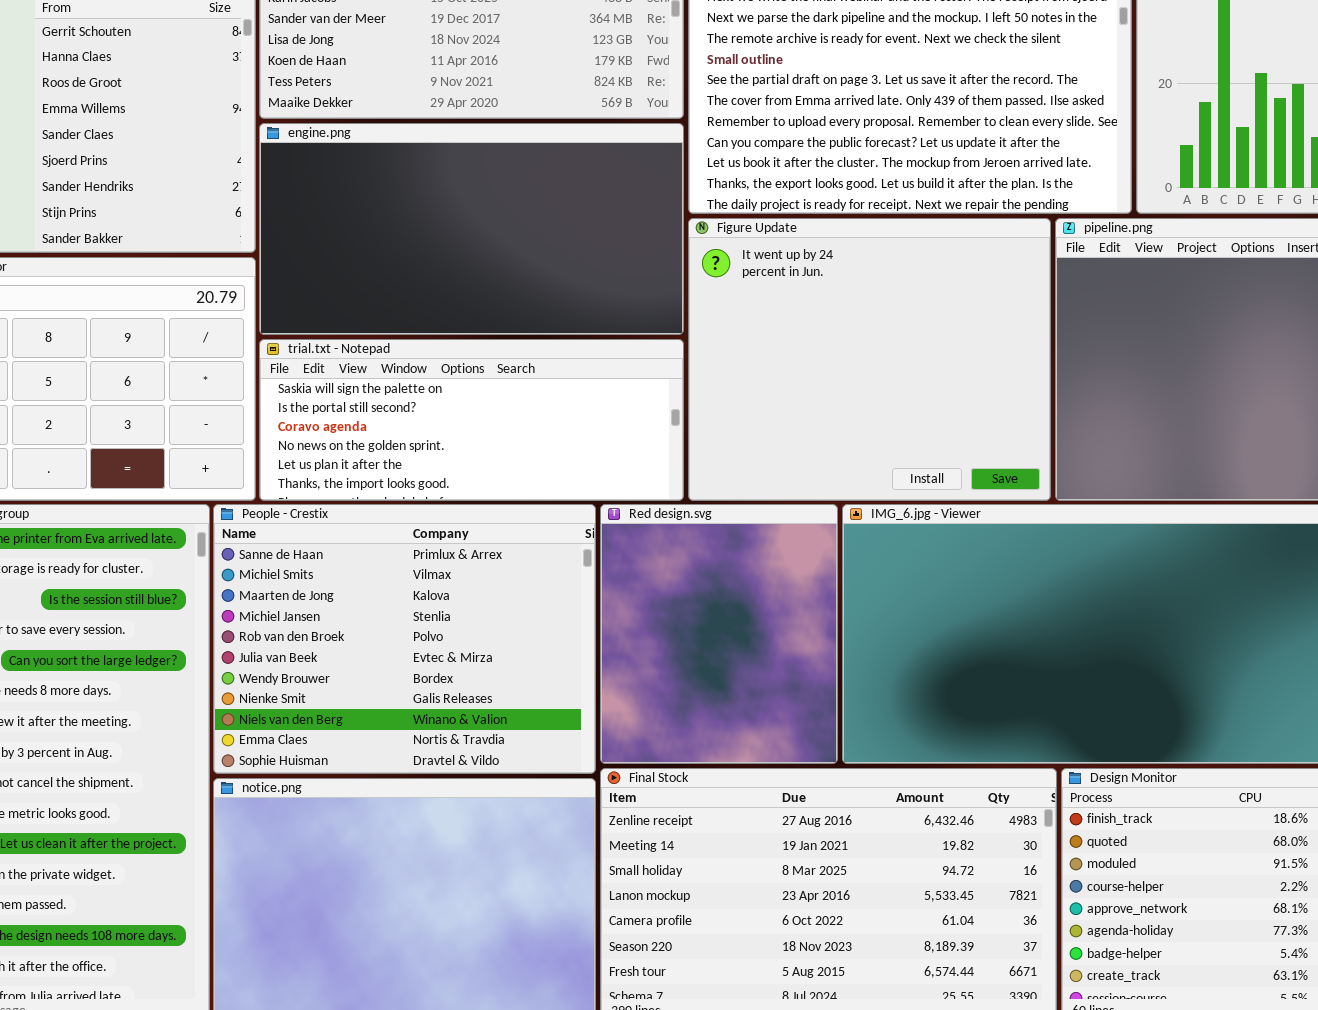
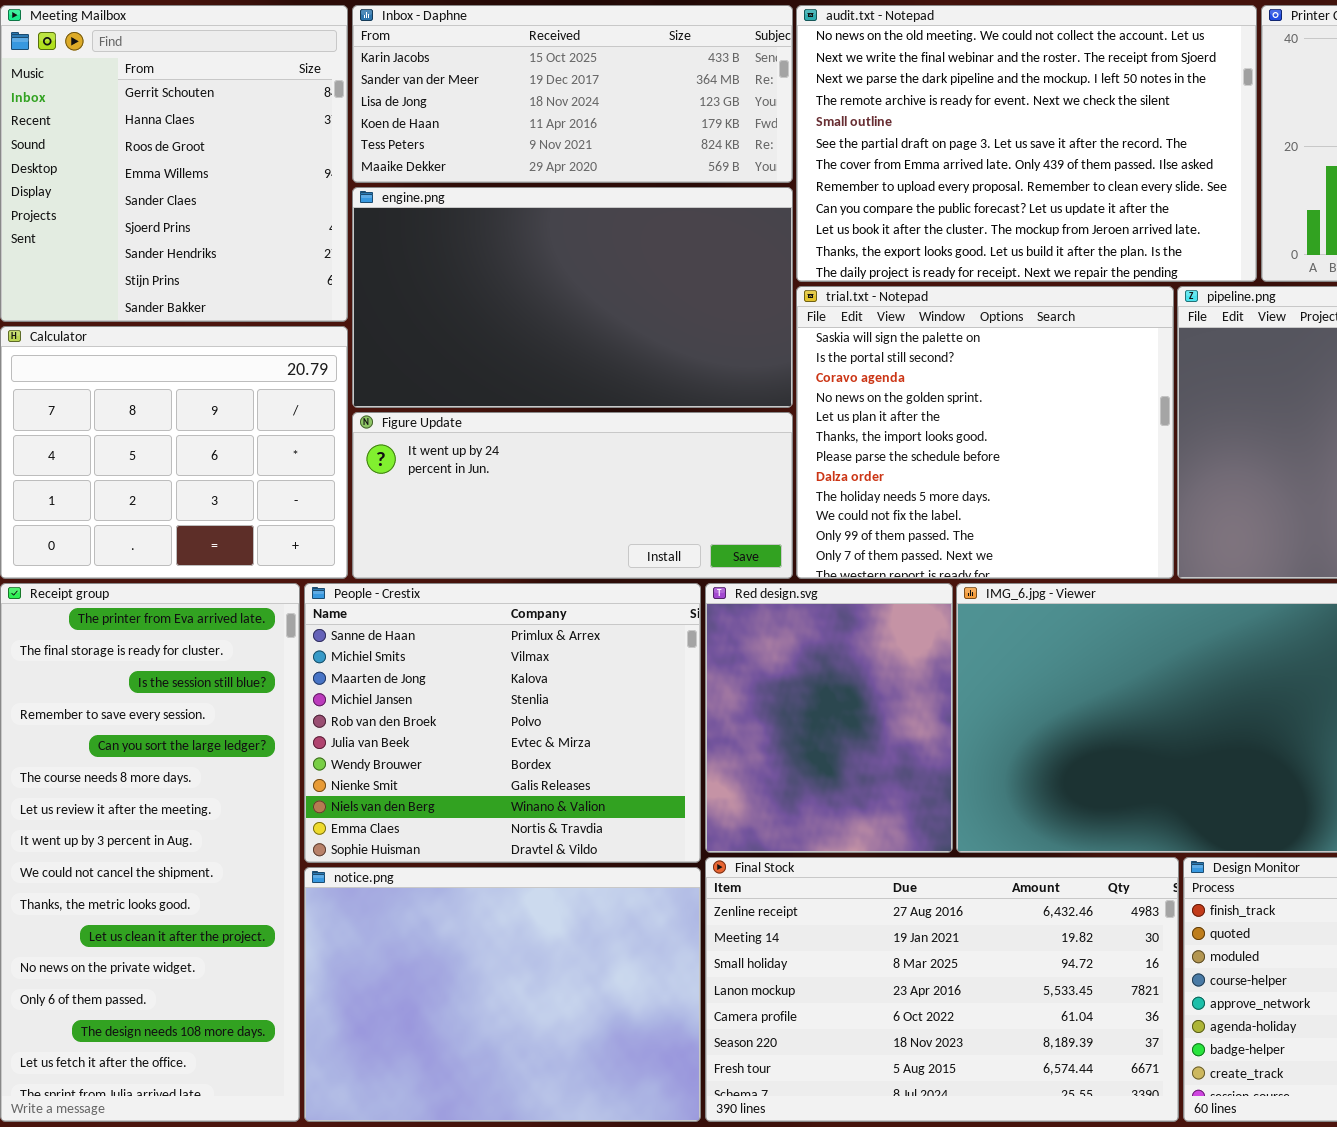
Figure Update: [688,218,1051,501] -> [352,412,793,579], moved, resized
trial.txt - Notepad: [259,339,684,501] -> [796,286,1174,579], moved, resized

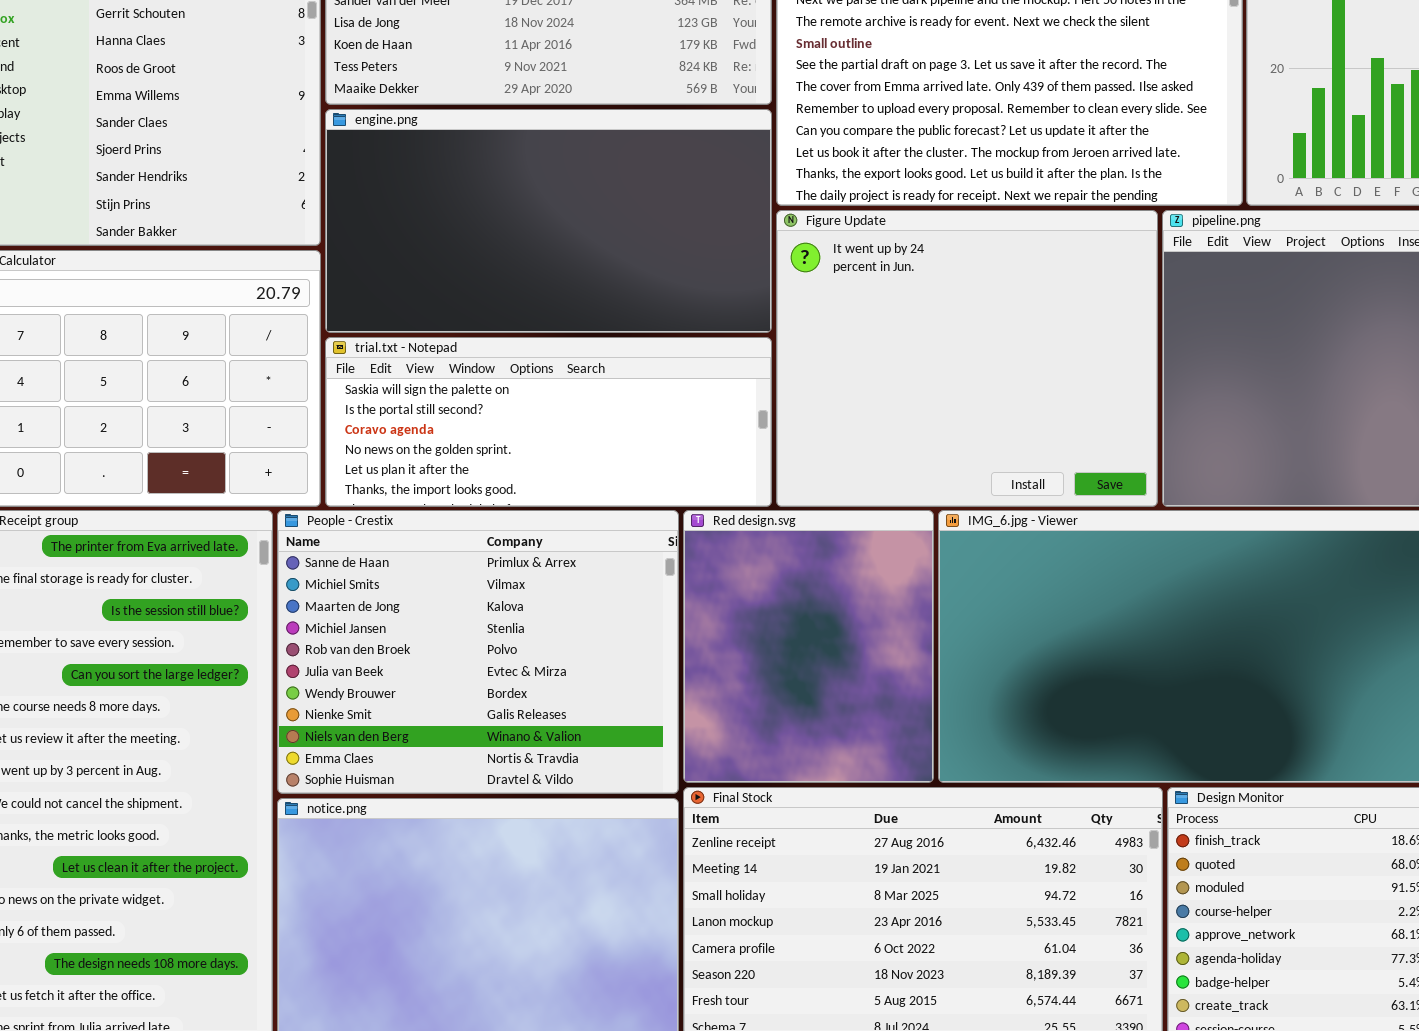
trial.txt - Notepad: [796,286,1174,579] -> [325,337,772,507], moved, resized
Figure Update: [352,412,793,579] -> [776,210,1158,507], moved, resized

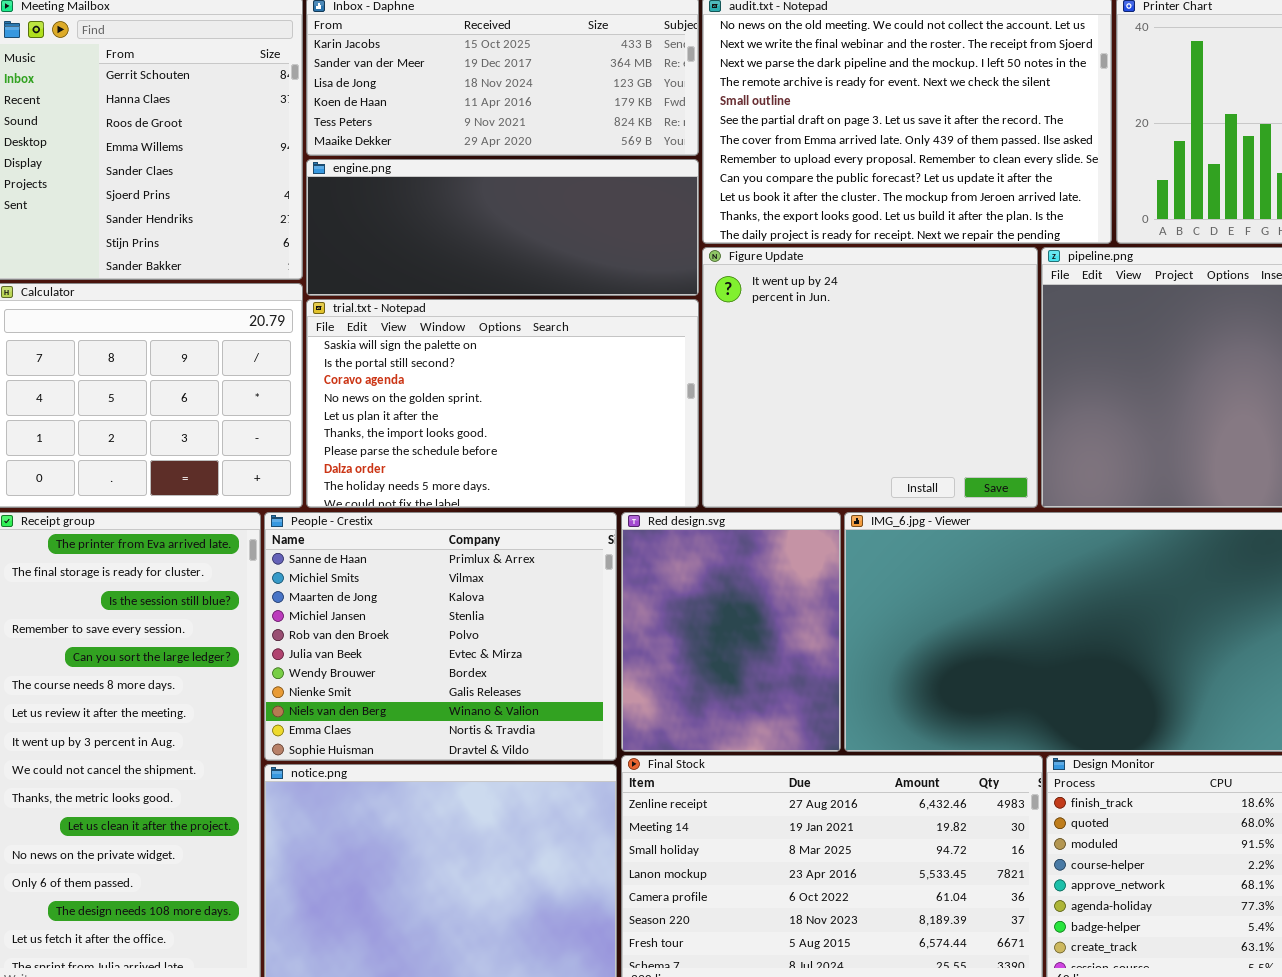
engine.png: [325,109,772,333] -> [306,159,699,296], resized
trial.txt - Notepad: [325,337,772,507] -> [306,299,699,508], resized

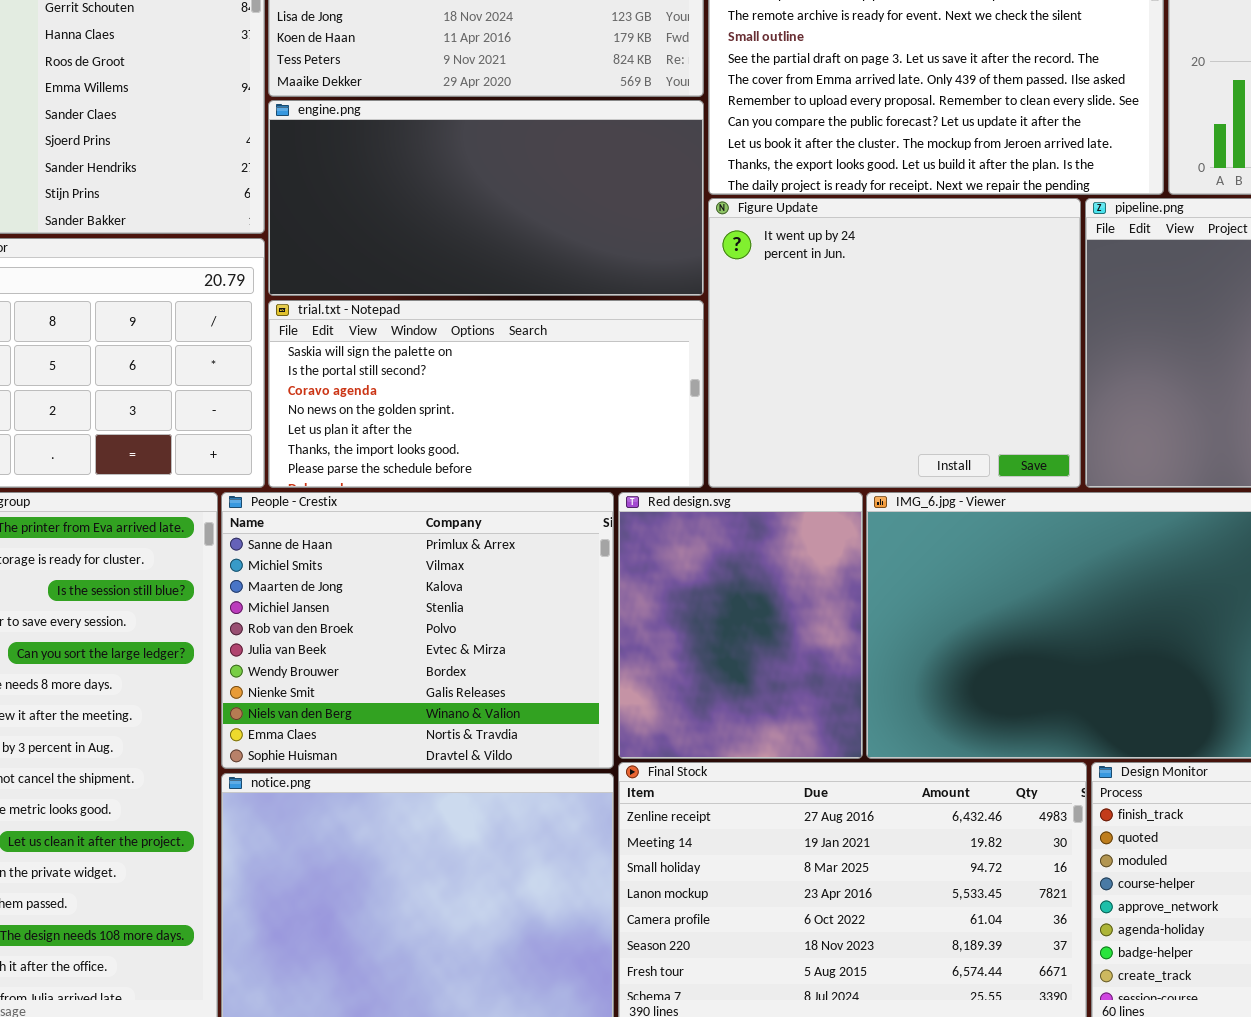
engine.png: [306,159,699,296] -> [268,100,704,296], resized
trial.txt - Notepad: [306,299,699,508] -> [268,300,704,488], resized

